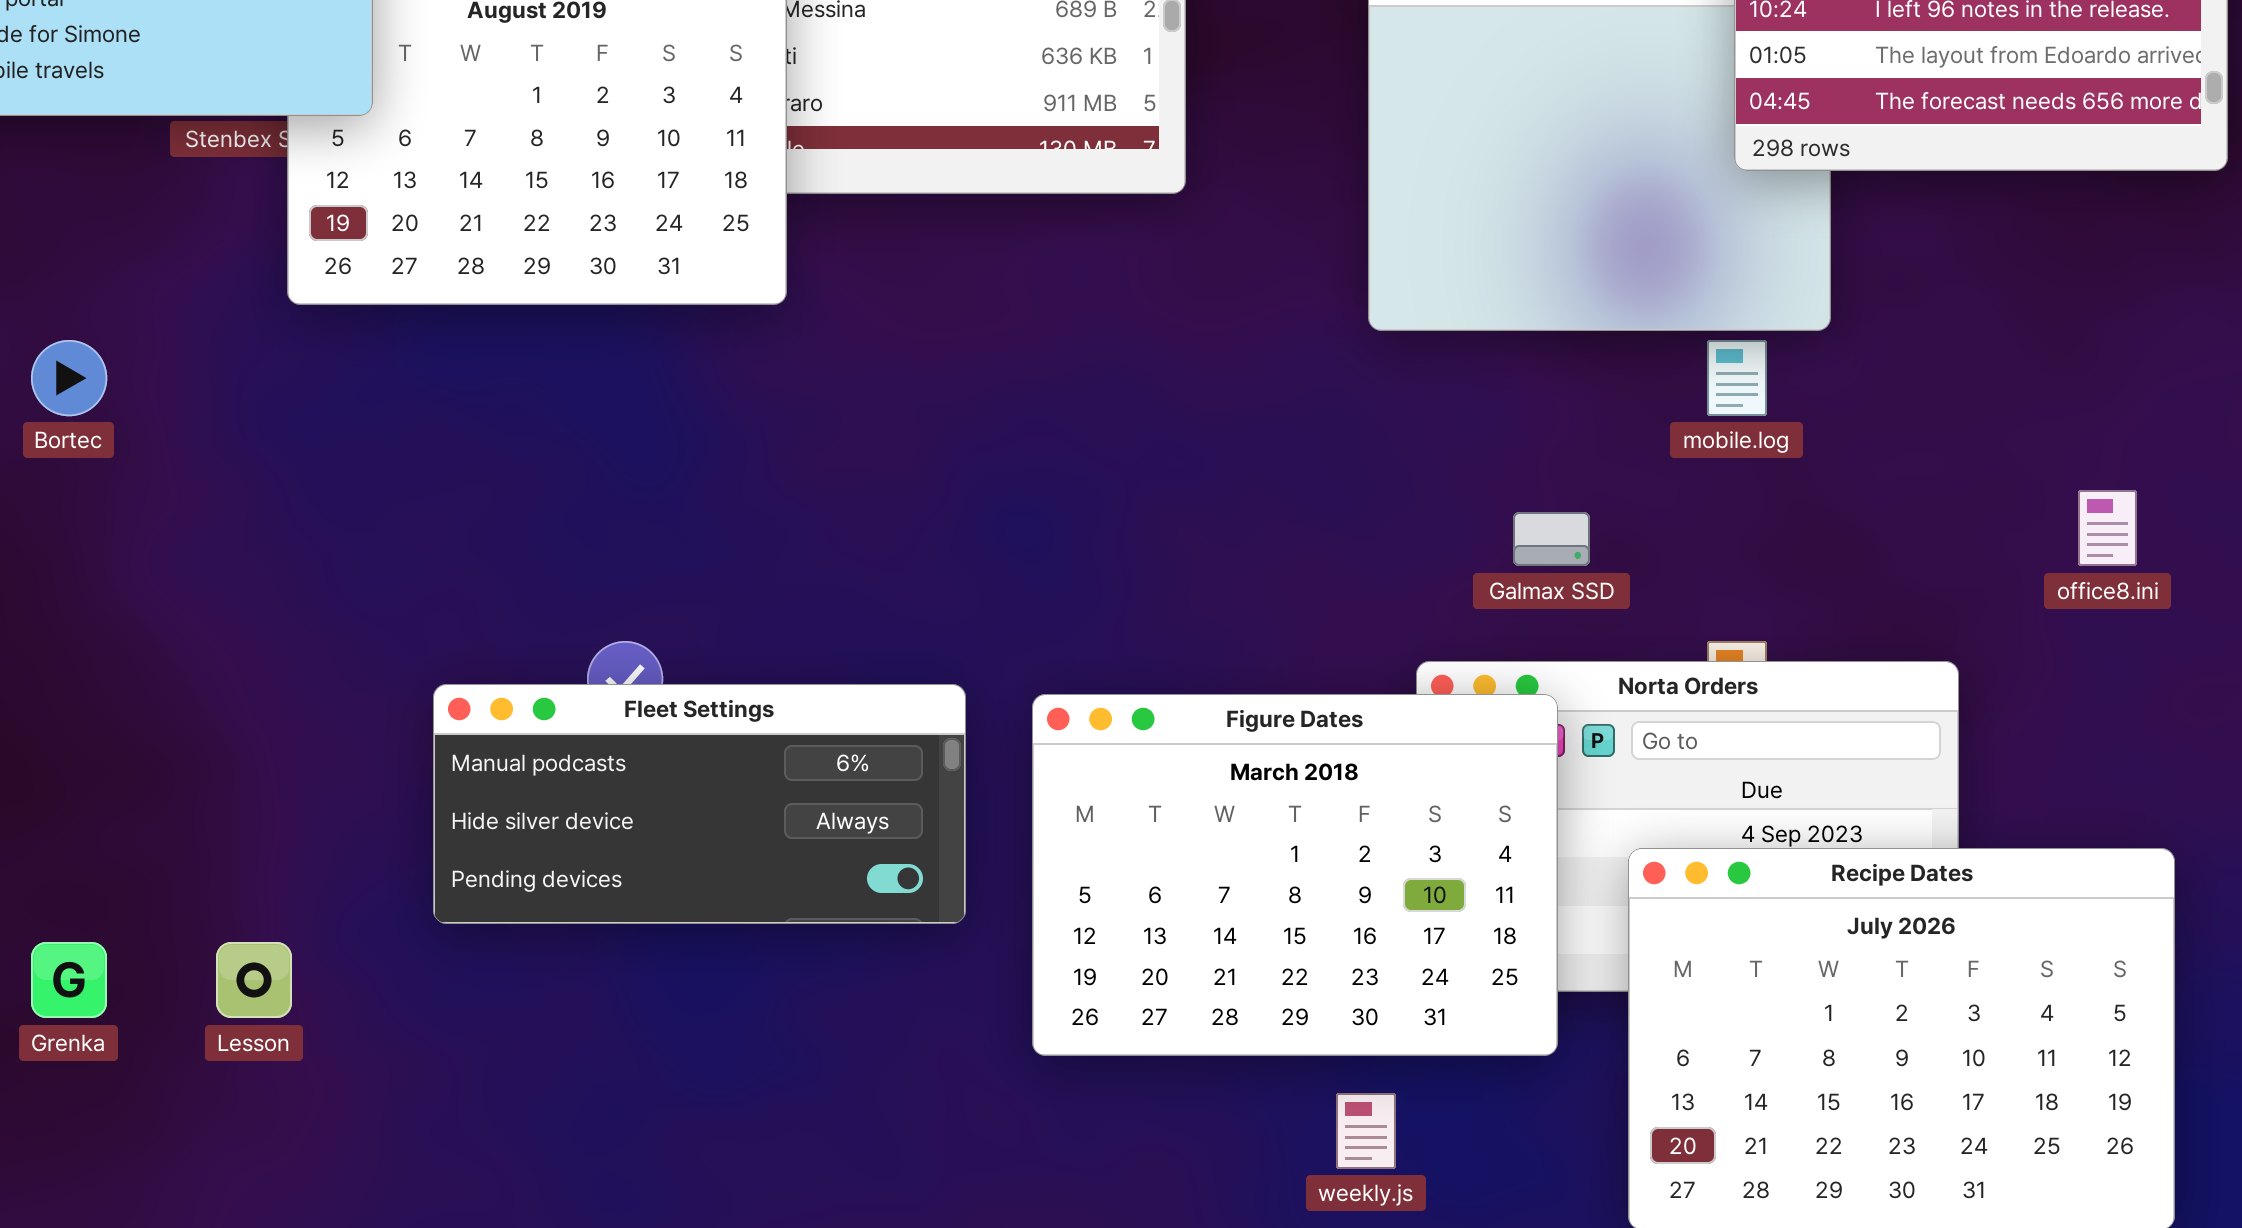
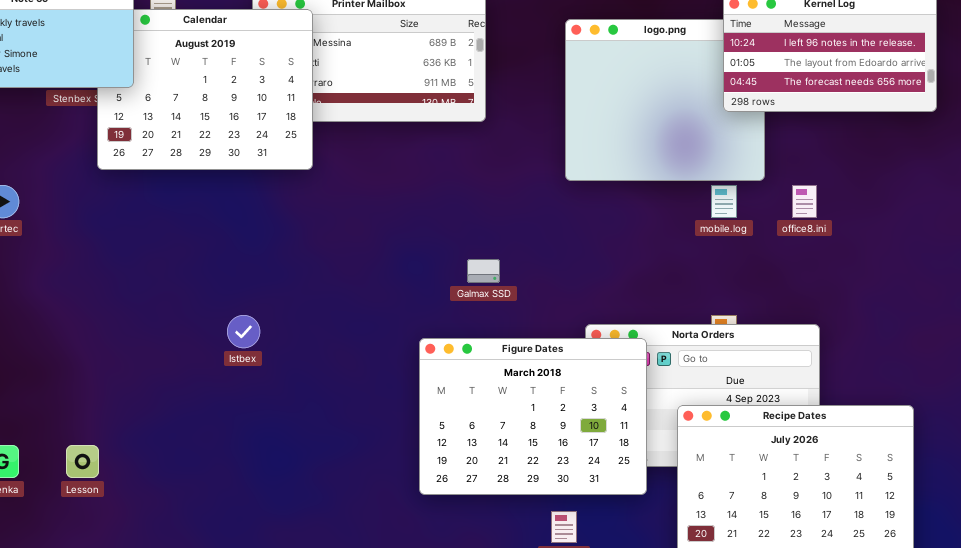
office8.ini: [2078,490,2137,566] -> [792,185,817,218], moved
Galmax SSD: [1513,512,1590,566] -> [467,259,500,283], moved
Fleet Settings: [433,684,966,924] -> none, closed

